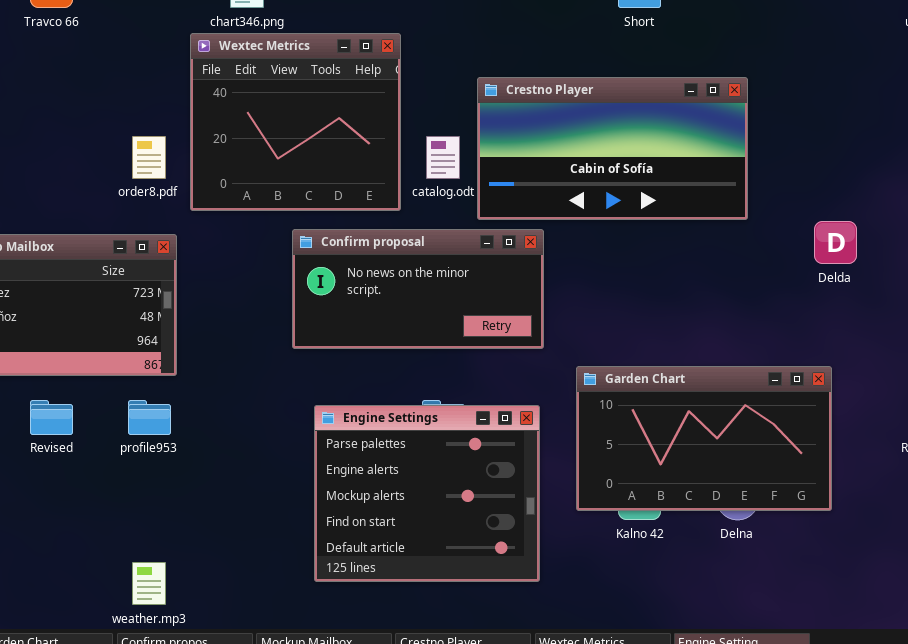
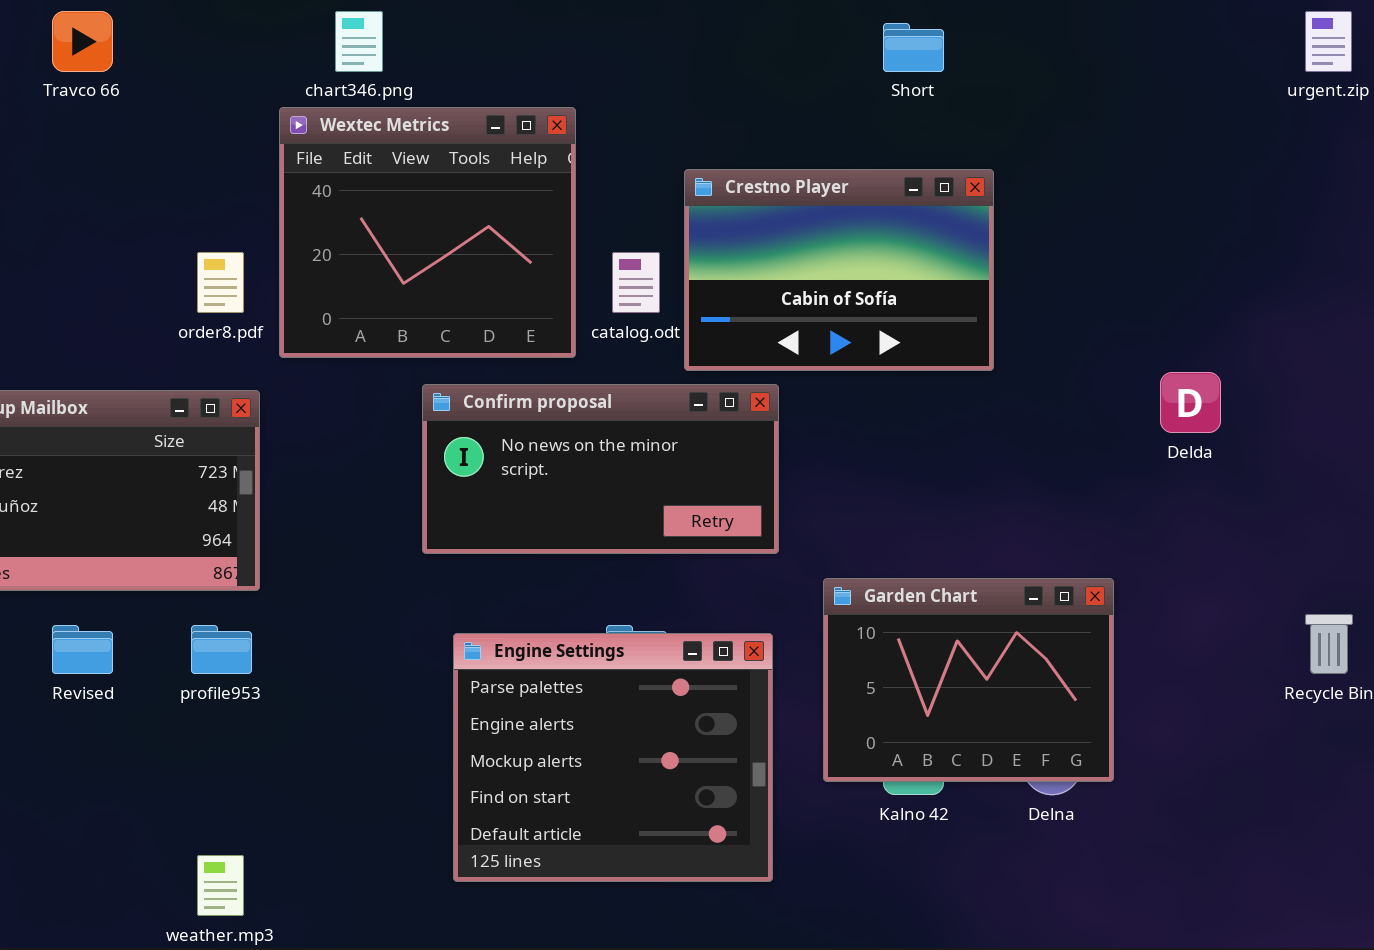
Crestno Player: [477,77,748,220] -> [684,169,994,371], resized
Garden Chart: [576,366,832,511] -> [823,578,1114,782], resized

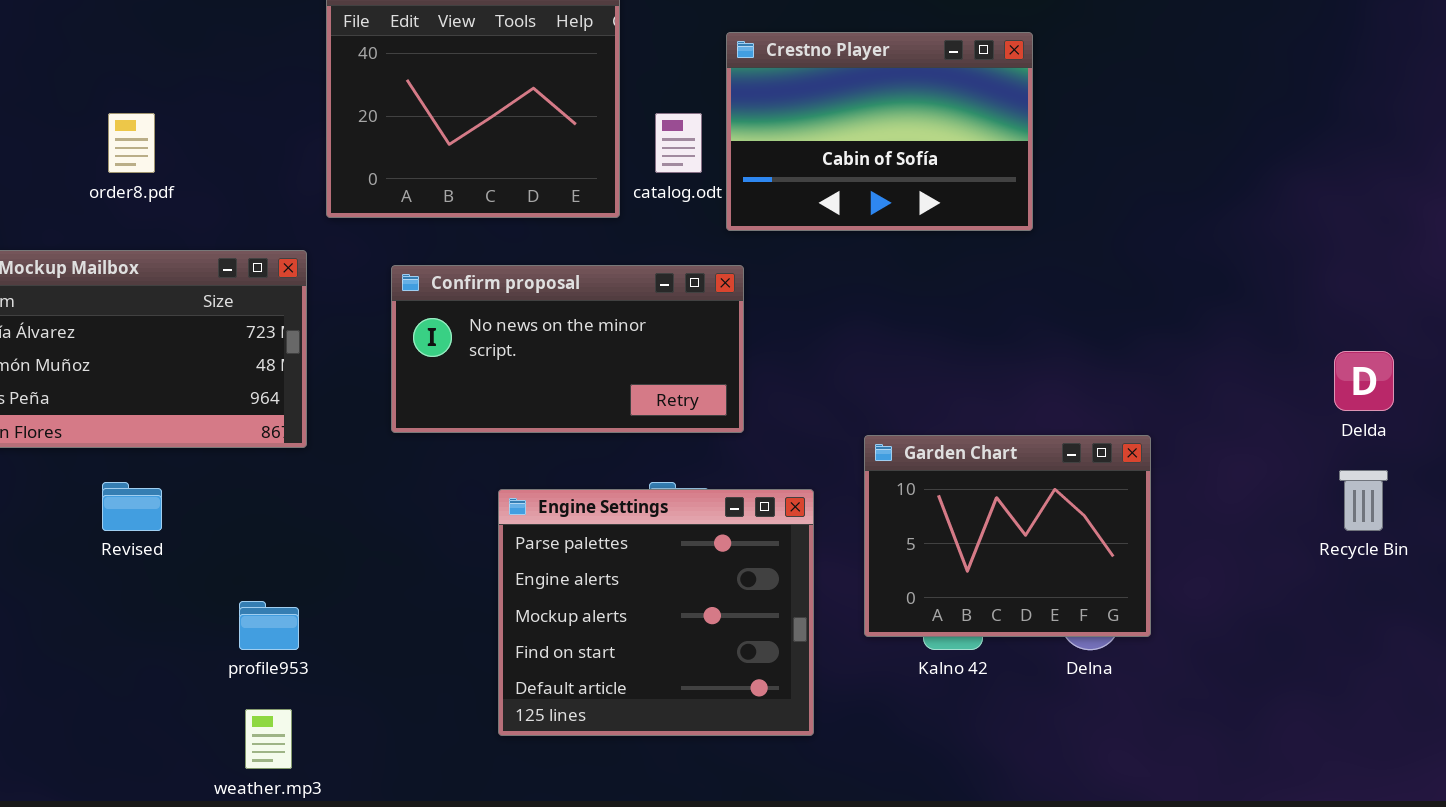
order8.pdf: [197,252,244,313] -> [108,113,155,173], moved
Delda: [1160,372,1221,433] -> [1334,351,1394,411], moved
Confirm proposal: [422,384,779,554] -> [391,265,744,433], moved
profile953: [191,625,252,674] -> [239,601,299,650], moved

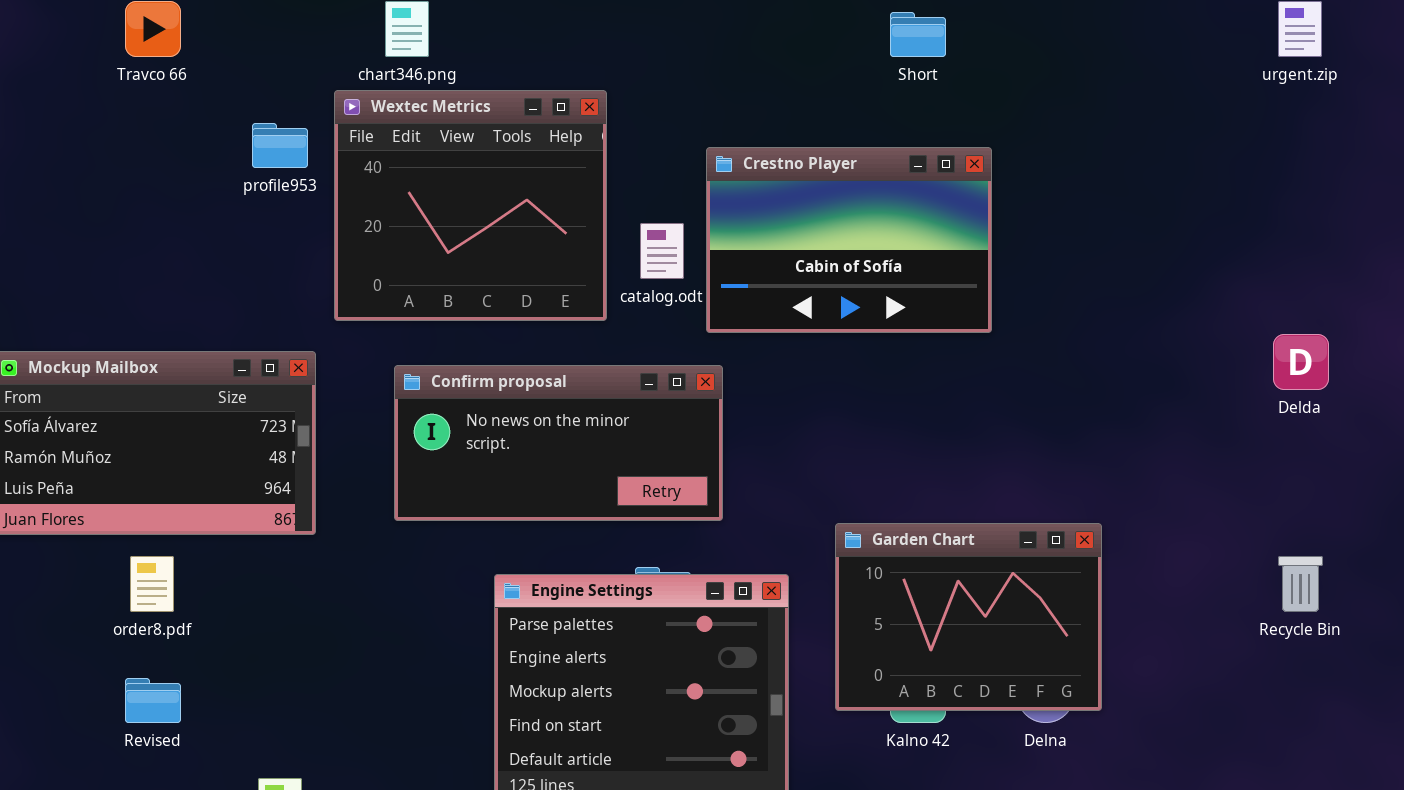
order8.pdf: [108,113,155,173] -> [130,556,174,612], moved
Delda: [1334,351,1394,411] -> [1273,334,1329,390], moved
Revised: [102,482,162,531] -> [125,678,181,723], moved
profile953: [239,601,299,650] -> [252,123,308,168], moved

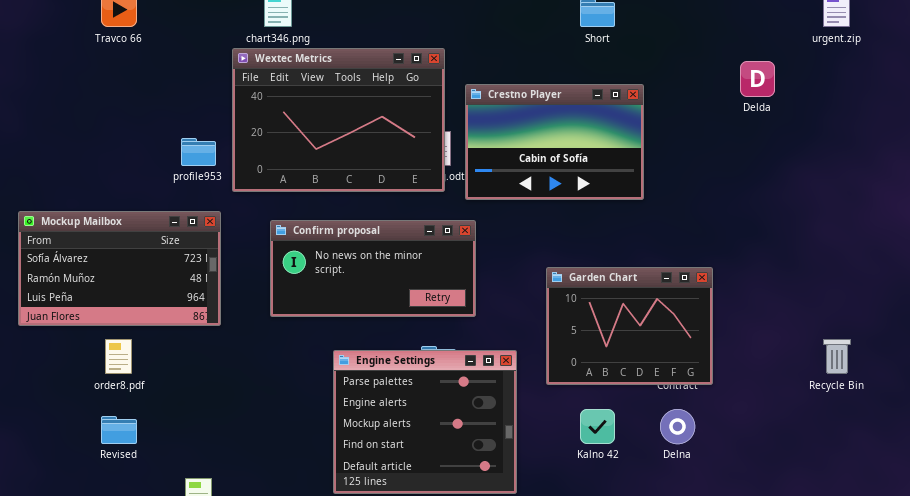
Wextec Metrics: [334,90,607,321] -> [232,48,445,192], resized
profile953: [252,123,308,168] -> [181,138,216,166], moved
Delda: [1273,334,1329,390] -> [740,61,775,97], moved
Garden Chart: [835,523,1102,711] -> [546,267,713,385], moved

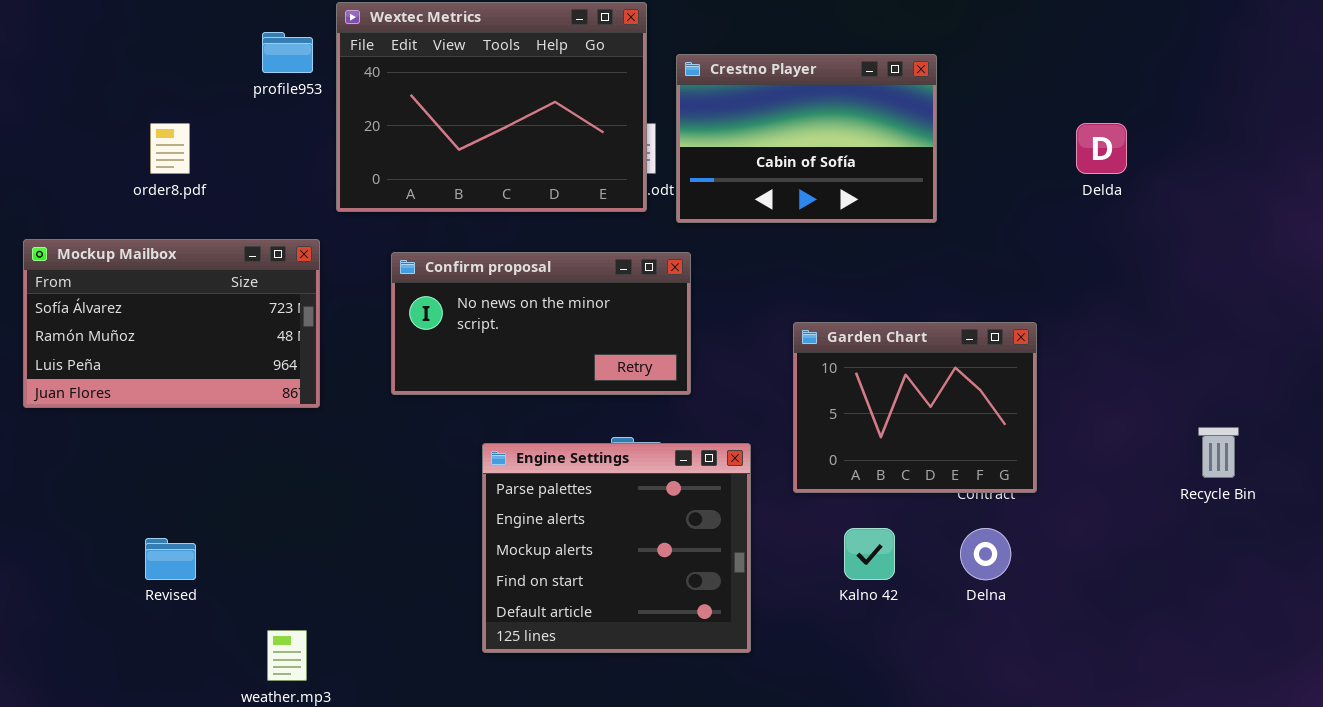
Delda: [740,61,775,97] -> [1076,123,1127,174], moved
profile953: [181,138,216,166] -> [262,32,313,73], moved
order8.pdf: [105,339,132,374] -> [150,123,190,174], moved

